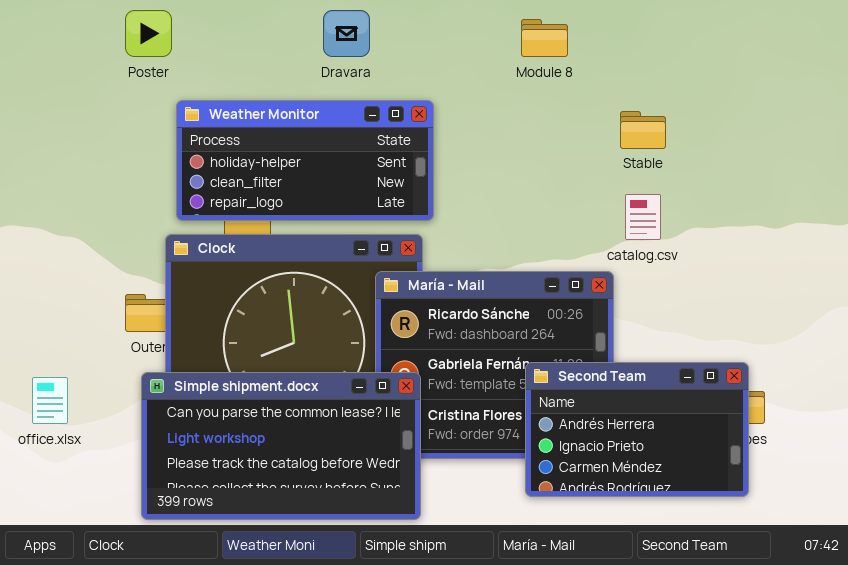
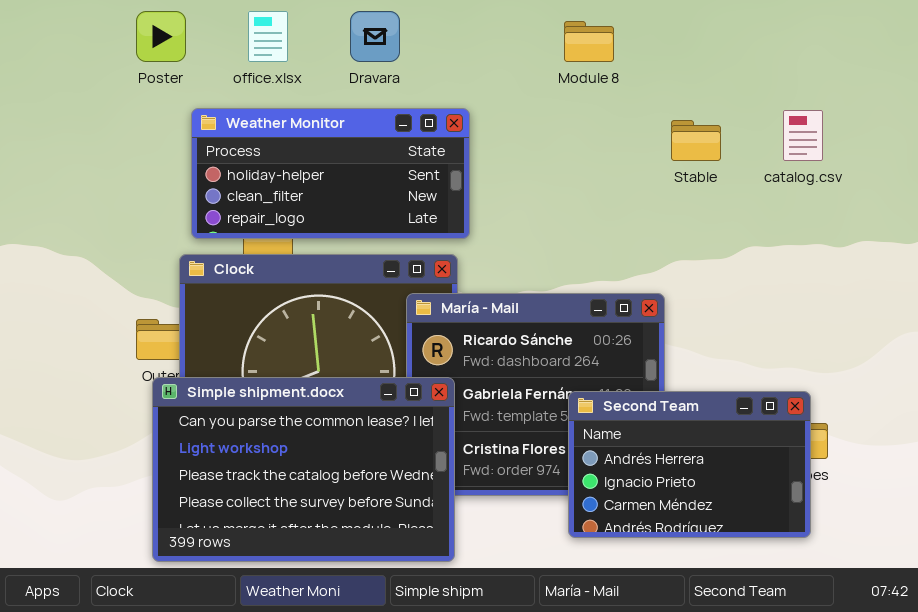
catalog.csv: [625,194,661,240] -> [783,110,823,161], moved
Simple shipment.docx: [141,372,421,520] -> [152,377,455,562], resized
office.xlsx: [32,377,68,424] -> [248,11,288,62], moved

